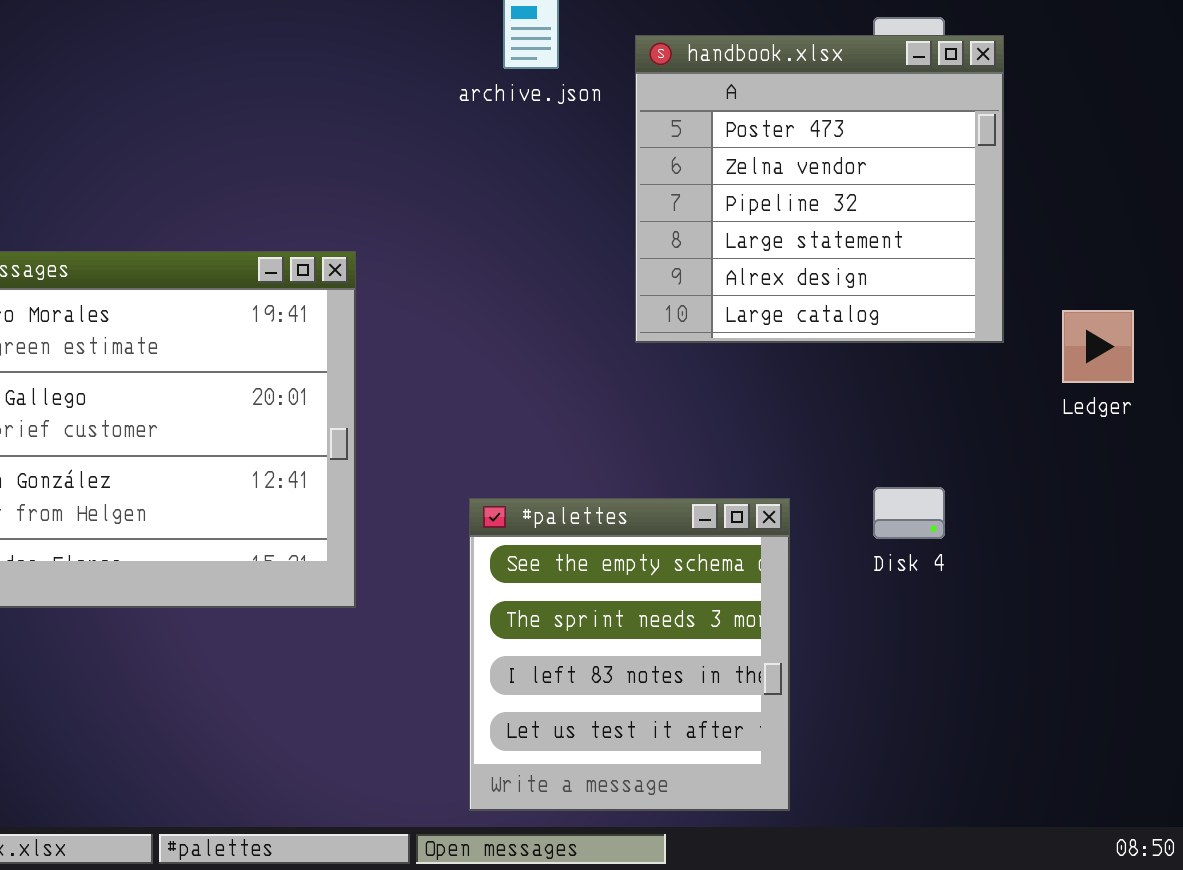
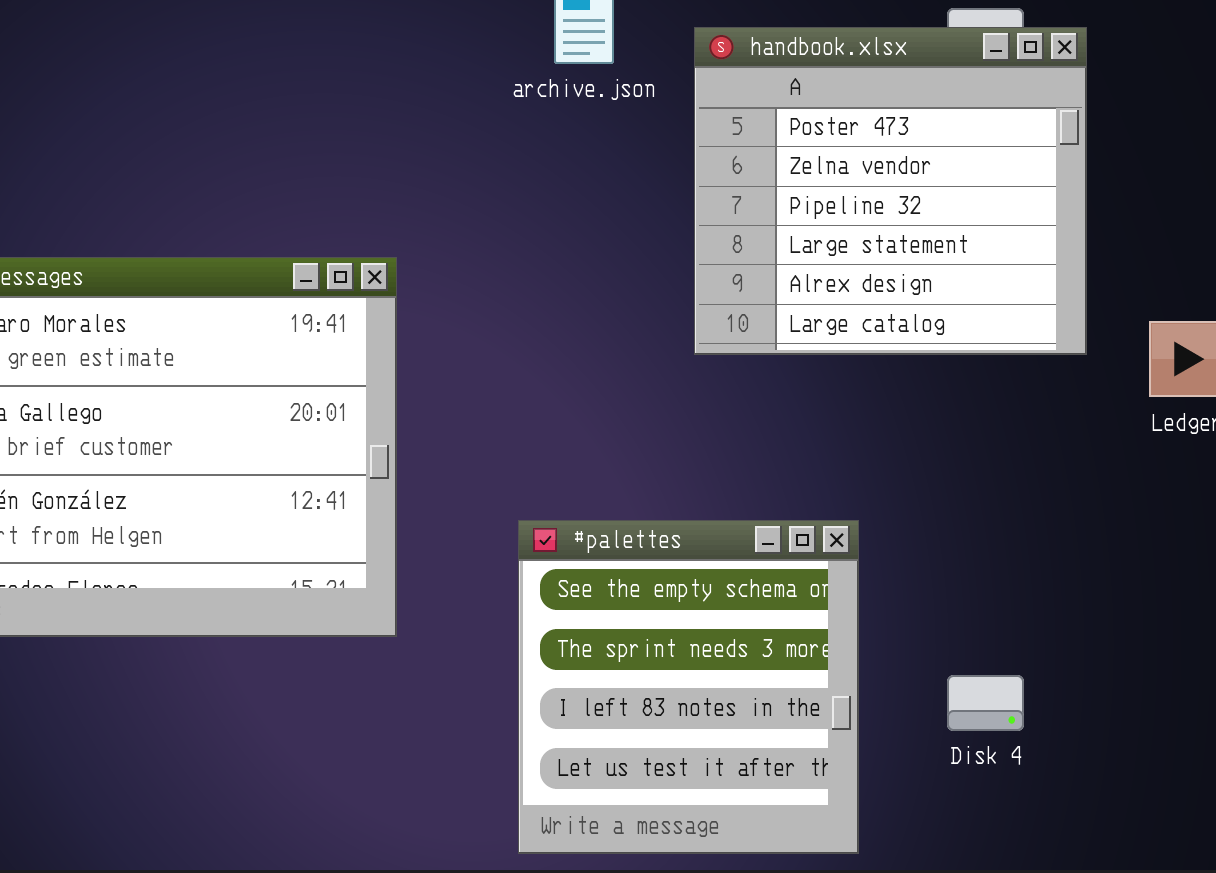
Disk 4: [873,487,945,539] -> [947,675,1024,731], moved

